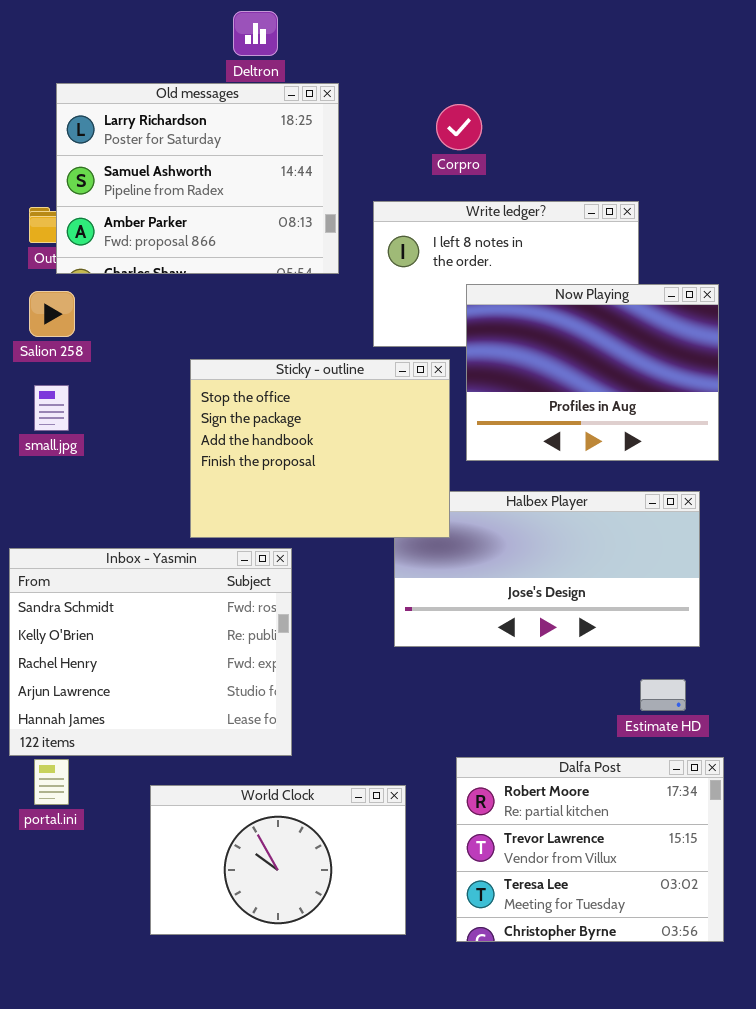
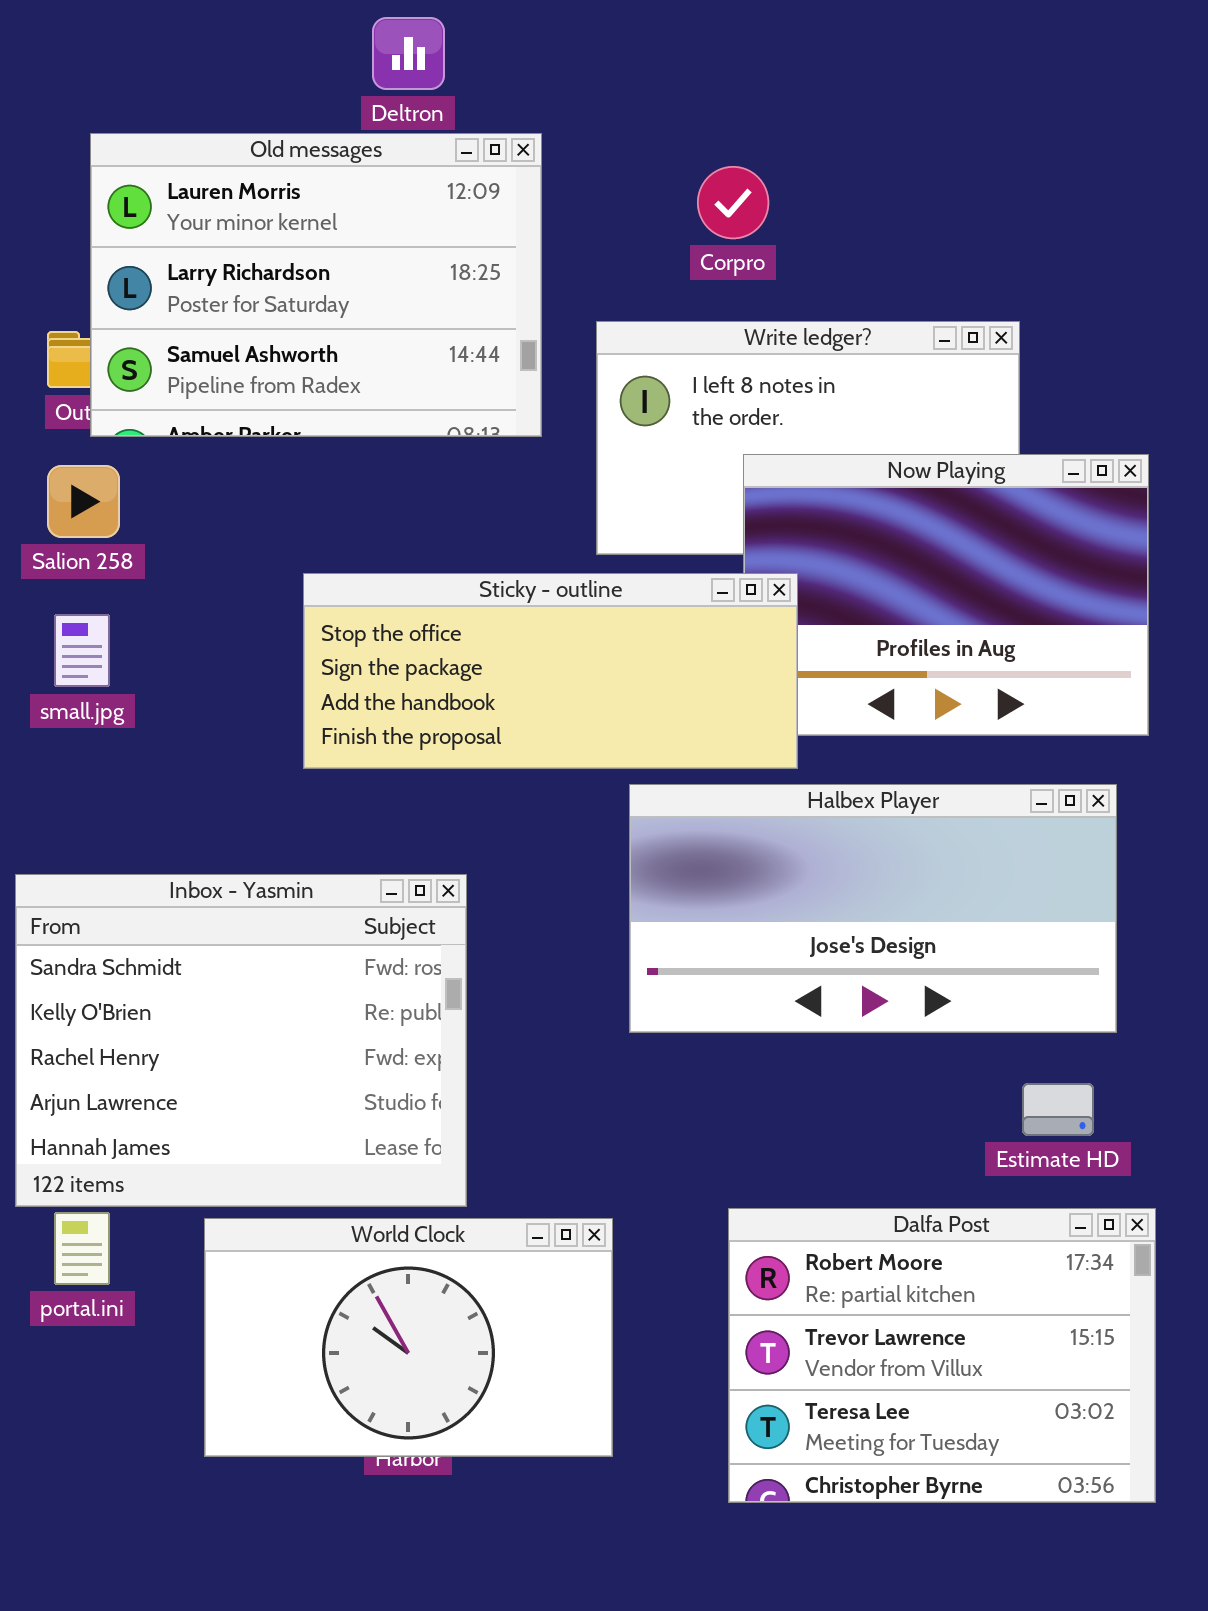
Old messages: [56,83,339,274] -> [90,133,542,437], scrolled up 1 row
Sticky - outline: [190,359,450,538] -> [303,573,798,769], resized
World Clock: [150,785,406,935] -> [204,1218,613,1457], moved

